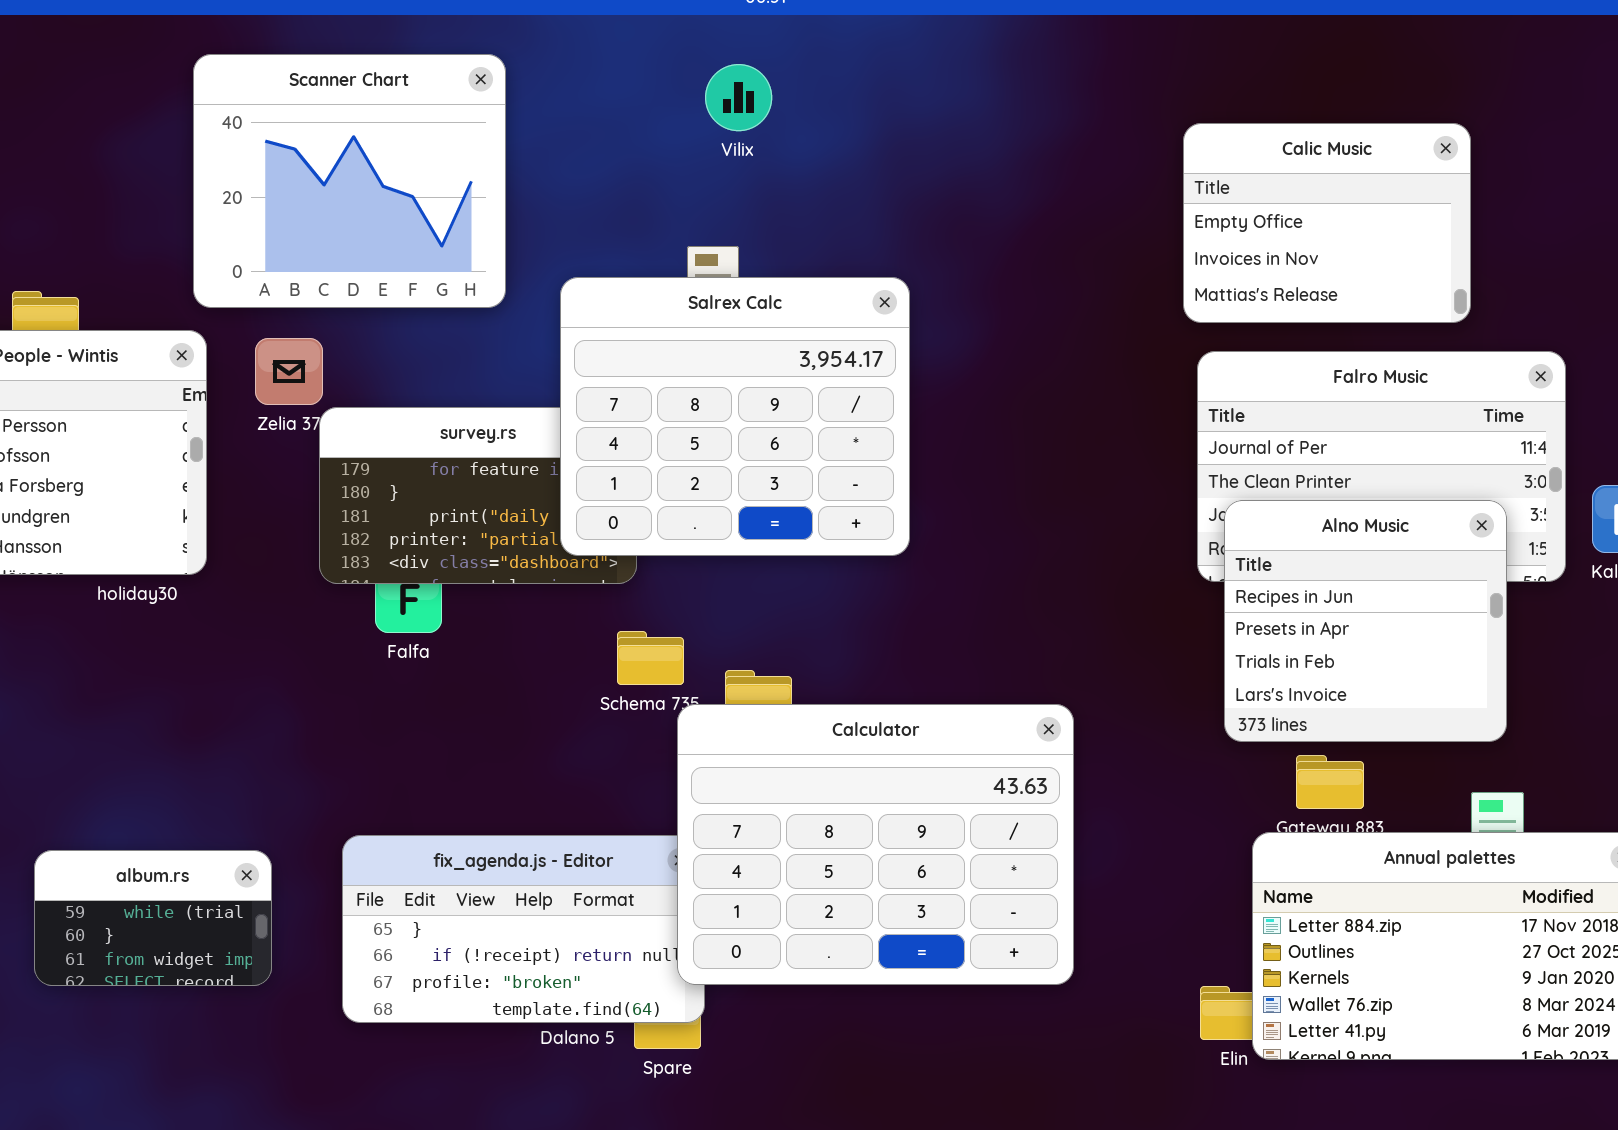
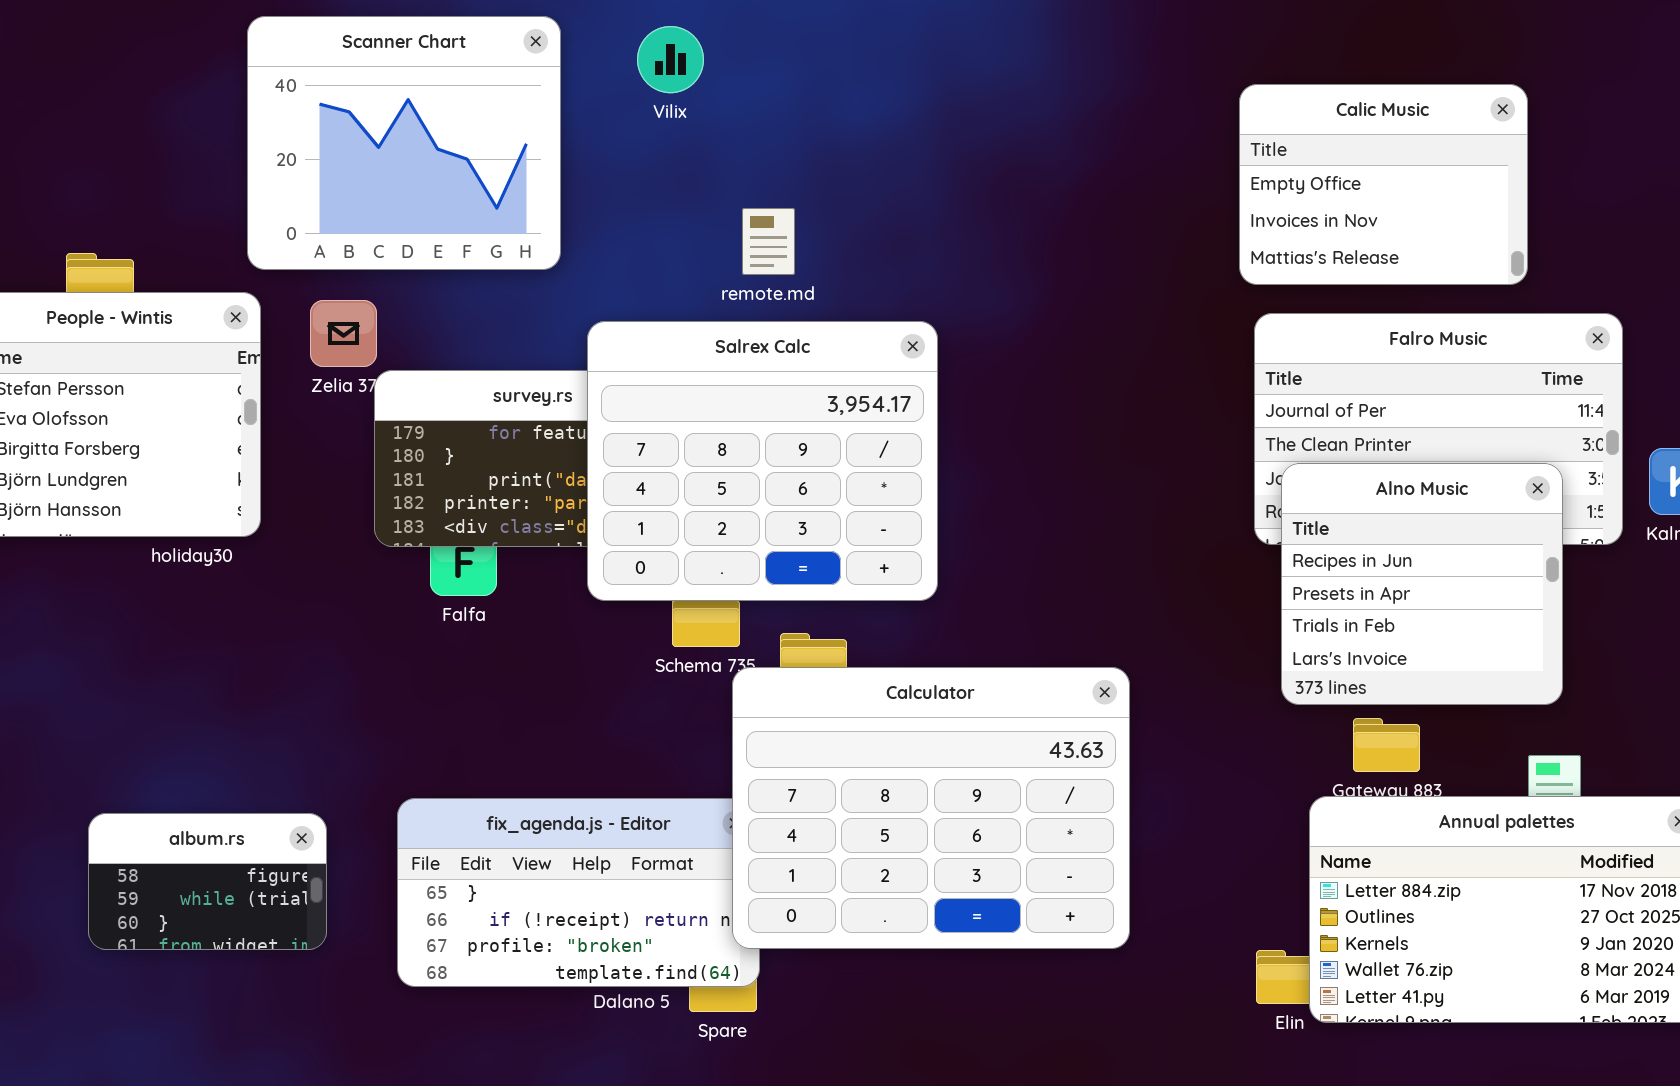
Vilix: [705,64,772,131] -> [637,26,704,93], moved
Salrex Calc: [560,277,910,556] -> [587,321,938,601], moved
album.rs: [34,850,272,986] -> [88,813,327,950], scrolled up 1 row

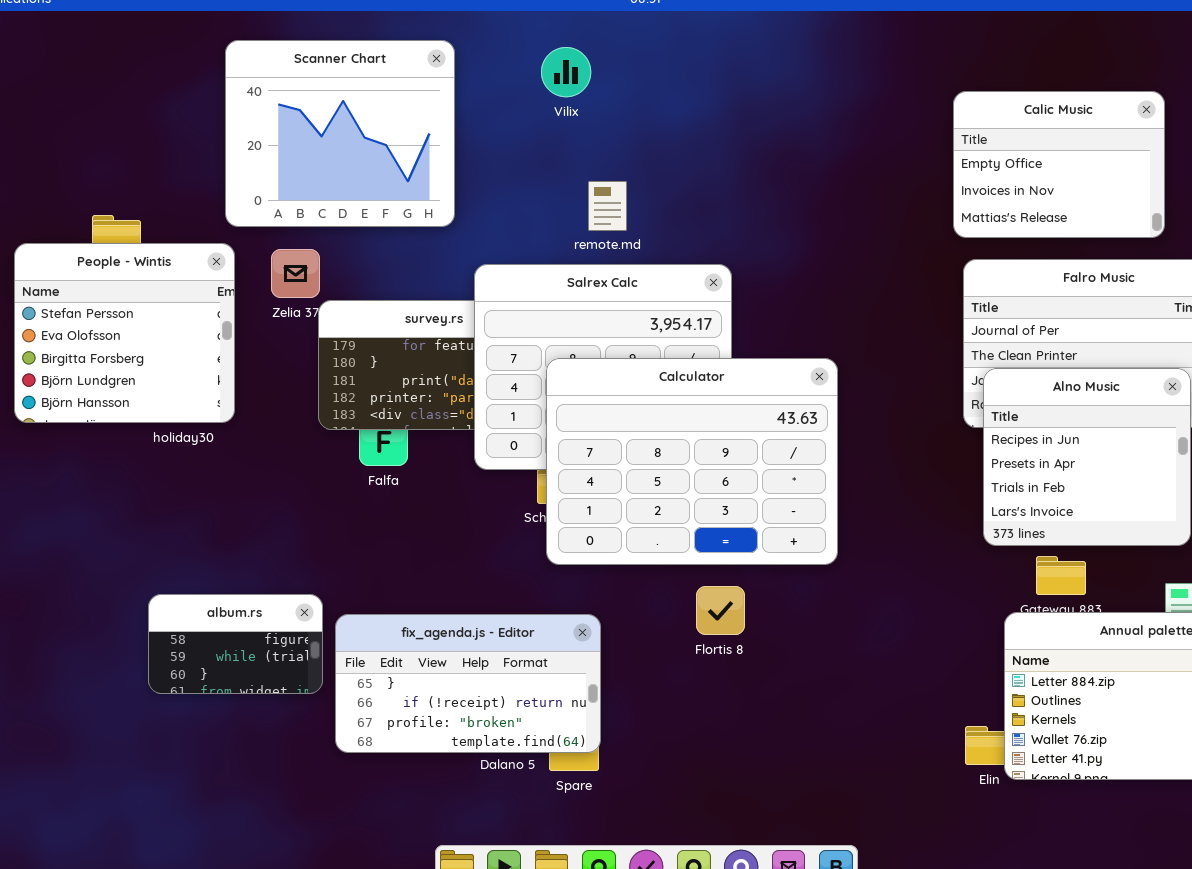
Vilix: [637,26,704,93] -> [541,47,591,97], moved
Calculator: [732,667,1130,949] -> [546,358,838,565], moved
album.rs: [88,813,327,950] -> [148,594,323,694], moved

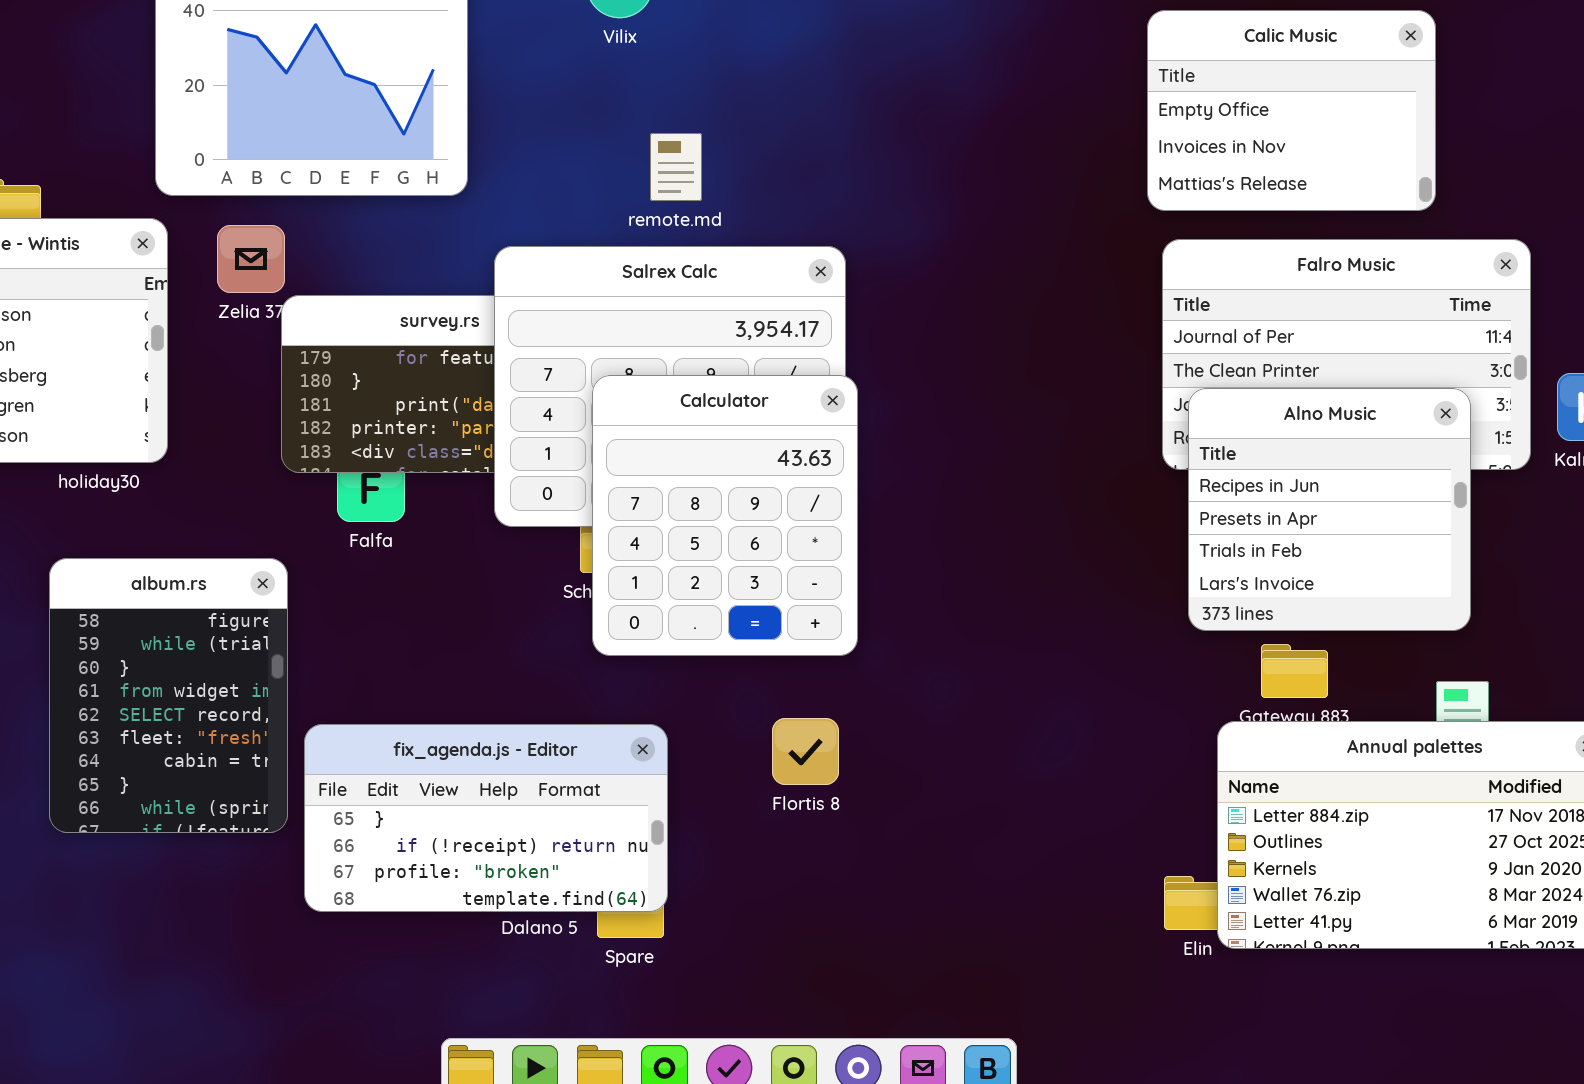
Calculator: [546,358,838,565] -> [592,375,858,656], resized
Flortis 8: [696,586,745,635] -> [772,718,839,785], moved
album.rs: [148,594,323,694] -> [49,558,288,833], resized

